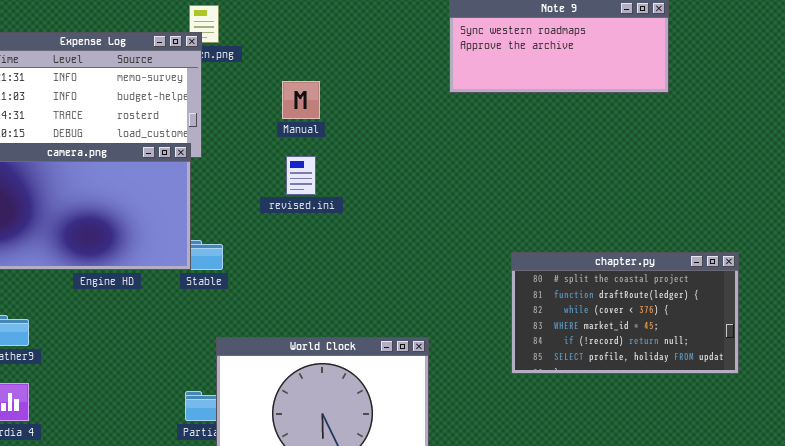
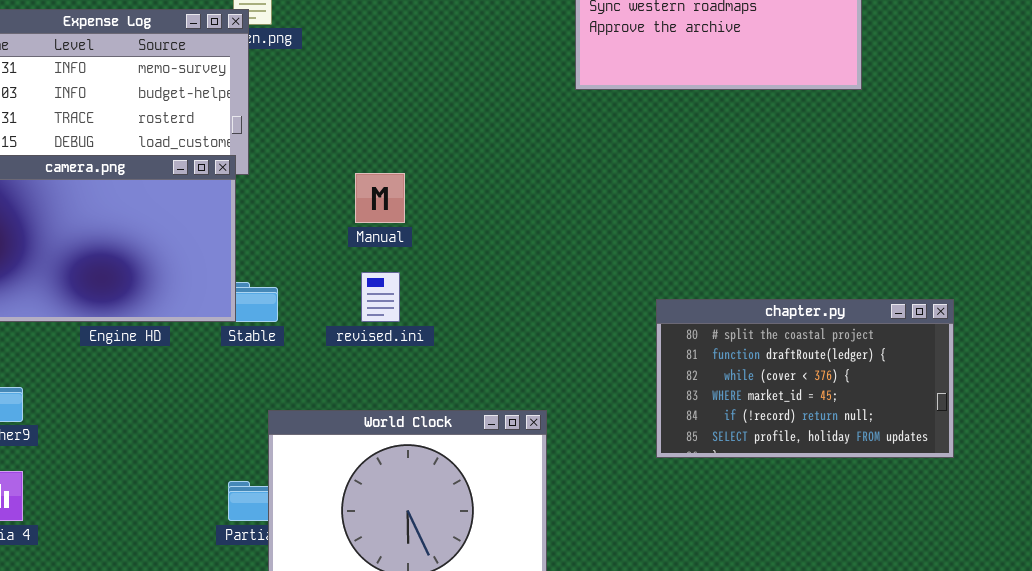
Manual: [282,81,320,119] -> [355,173,405,223], moved
revised.ini: [286,156,316,195] -> [361,272,400,322], moved

